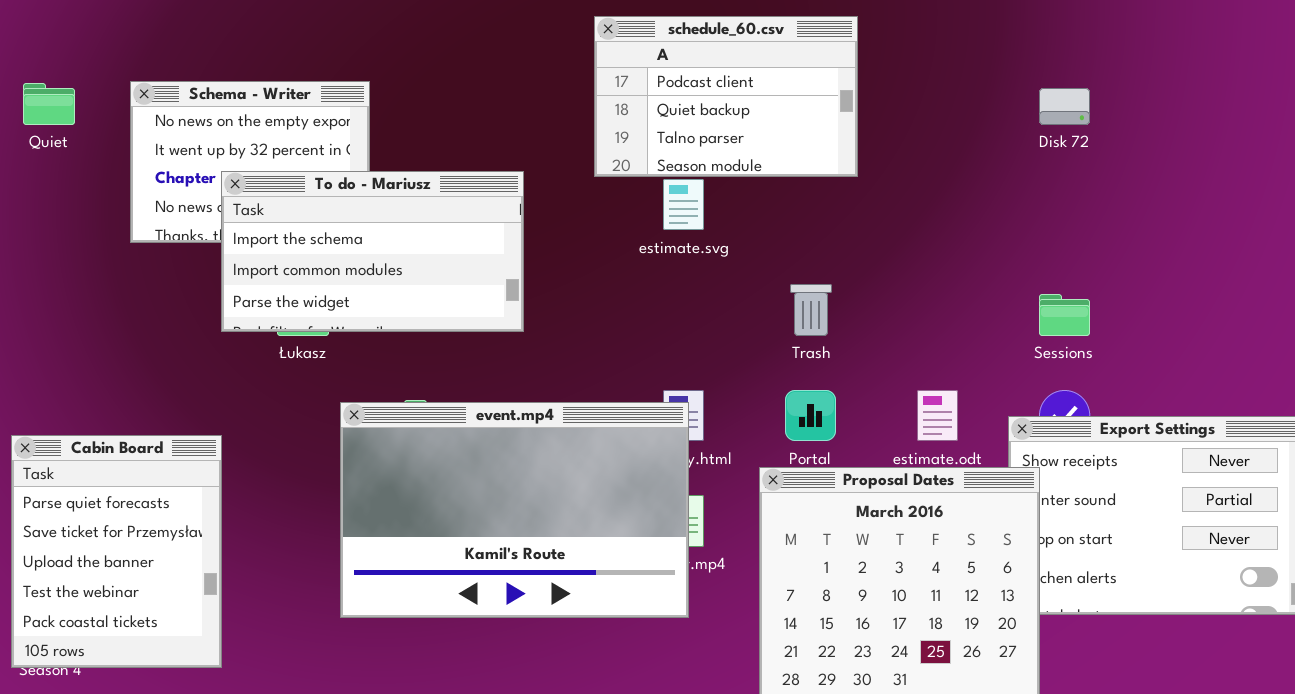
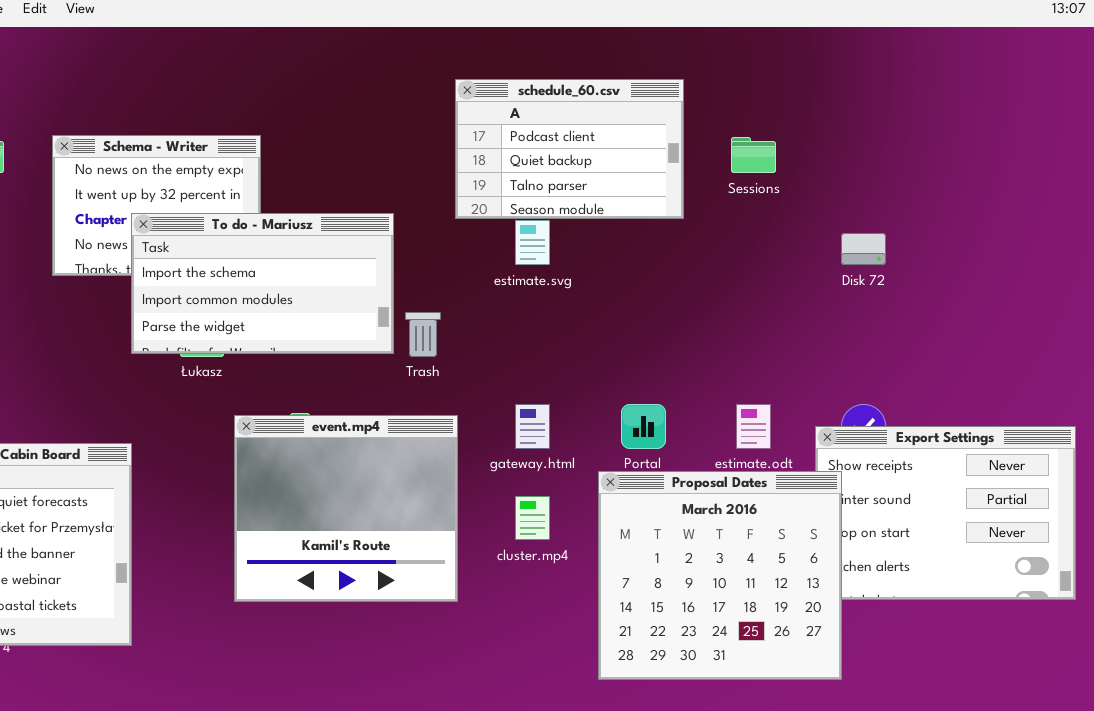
Disk 72: [1039,88,1090,125] -> [841,233,886,265], moved
Trash: [790,284,832,336] -> [405,312,441,357], moved
Sessions: [1039,294,1090,336] -> [731,137,776,173], moved
event.mp4: [340,402,689,618] -> [234,415,458,602], resized

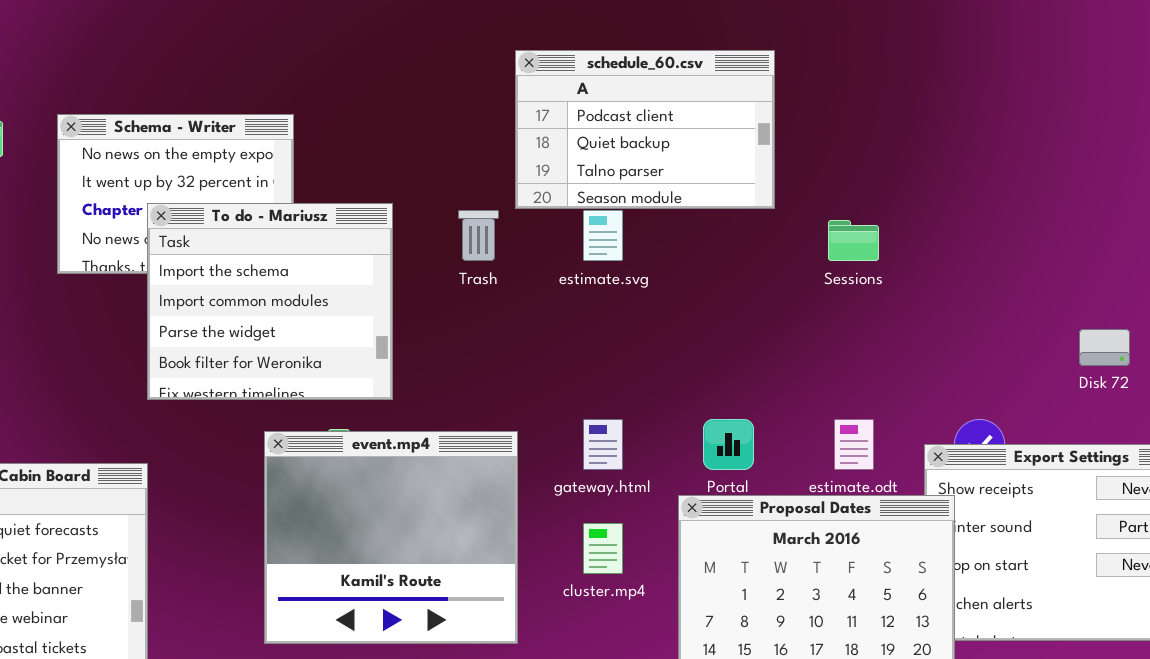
Sessions: [731,137,776,173] -> [828,220,879,261], moved
To do - Mariusz: [131,213,394,354] -> [147,203,393,400], resized
Disk 72: [841,233,886,265] -> [1079,329,1130,366], moved
Trash: [405,312,441,357] -> [458,210,499,261], moved

